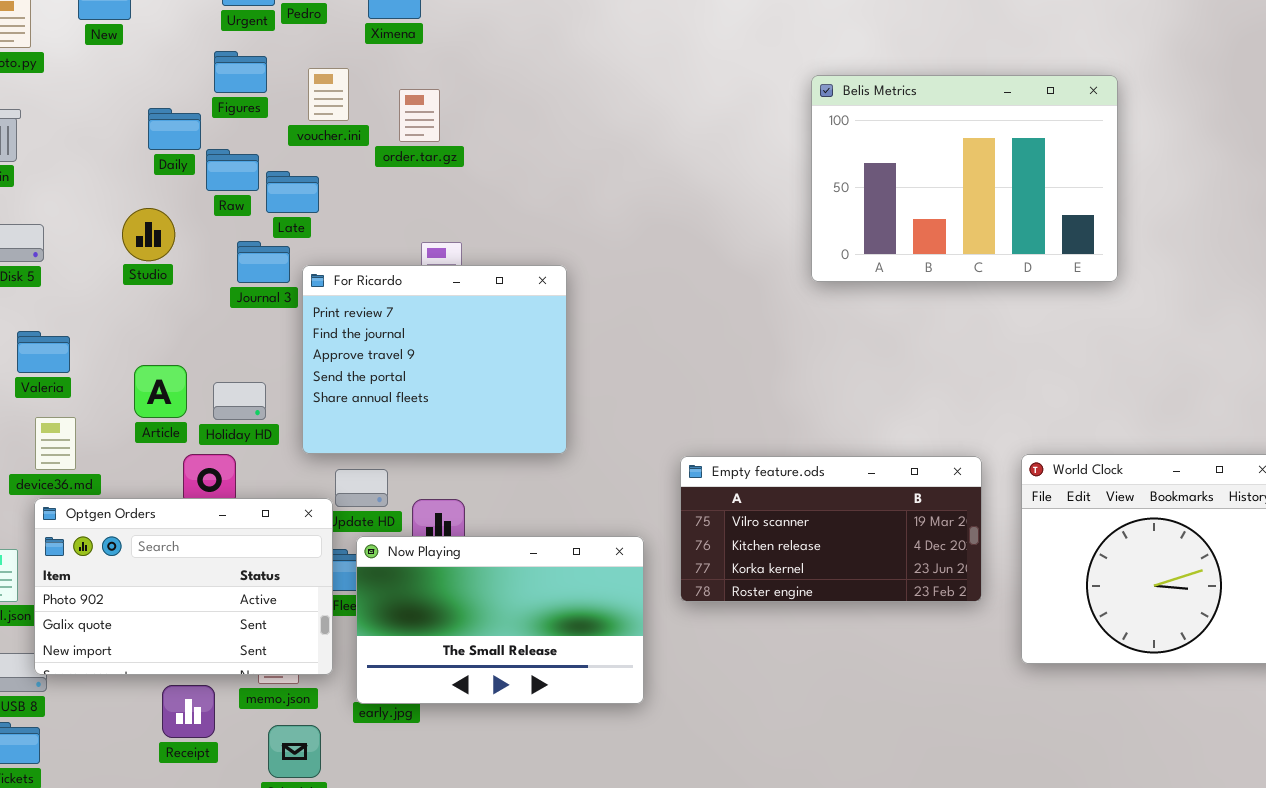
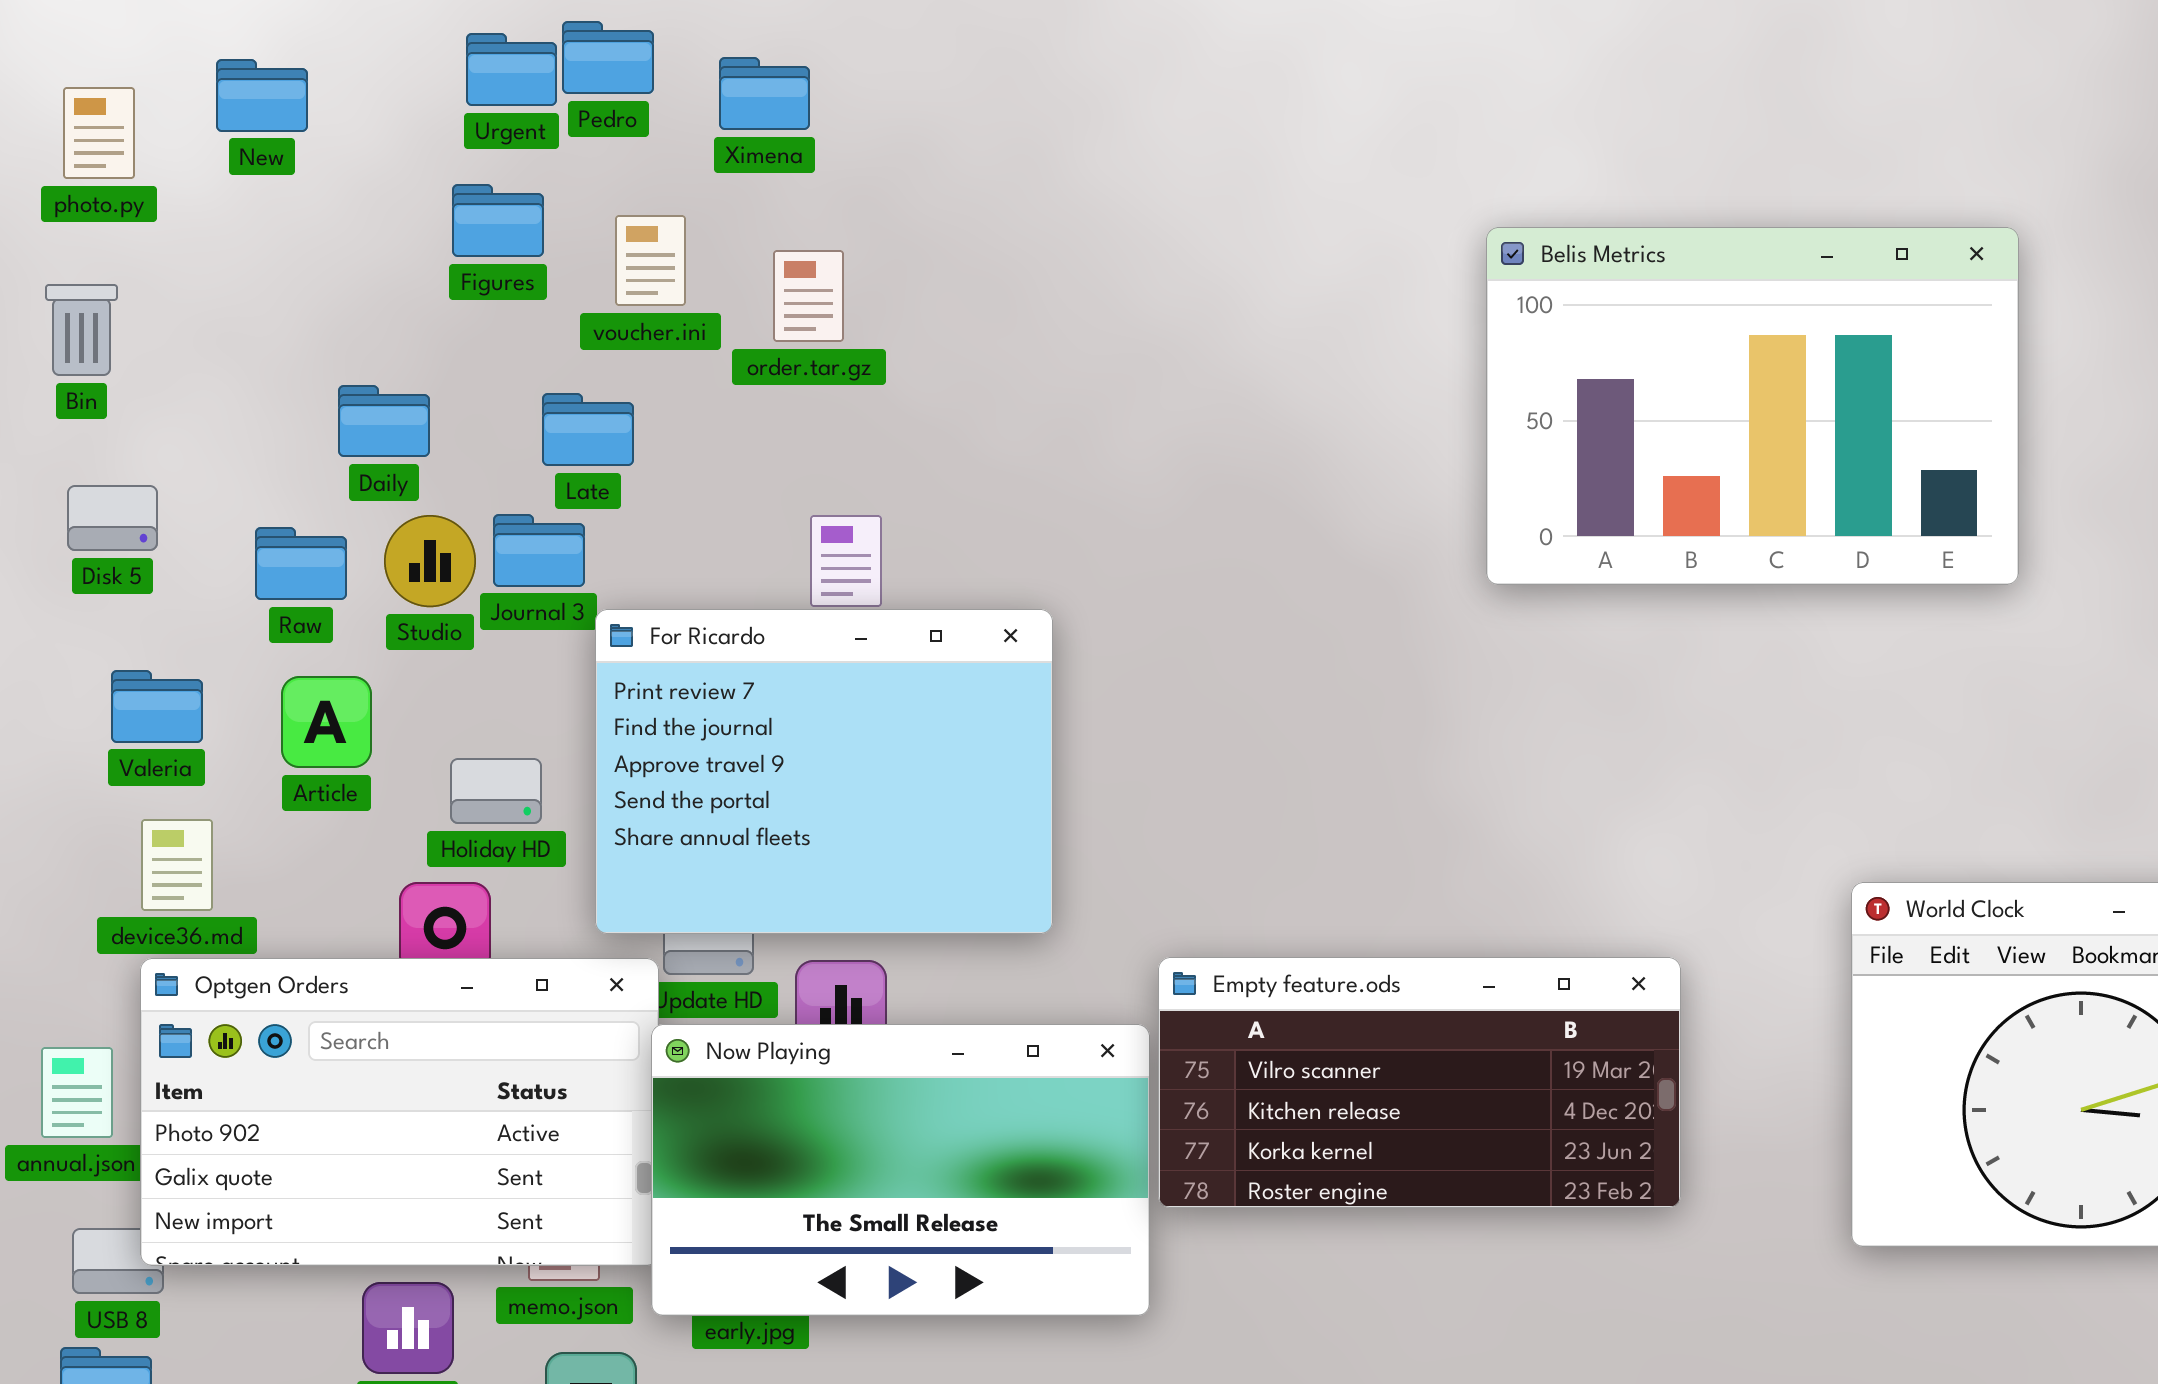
Daily: [148,108,201,150] -> [338,385,430,457], moved
Raw: [206,149,259,191] -> [255,527,347,600], moved
Studio: [122,208,175,261] -> [384,515,476,607], moved
For Ricardo: [302,265,567,454] -> [595,609,1053,934], moved
Article: [134,365,187,418] -> [281,676,372,768], moved
Empty feature.ods: [680,456,982,602] -> [1158,957,1681,1208], moved
Now Playing: [356,536,644,704] -> [651,1024,1150,1316], moved

